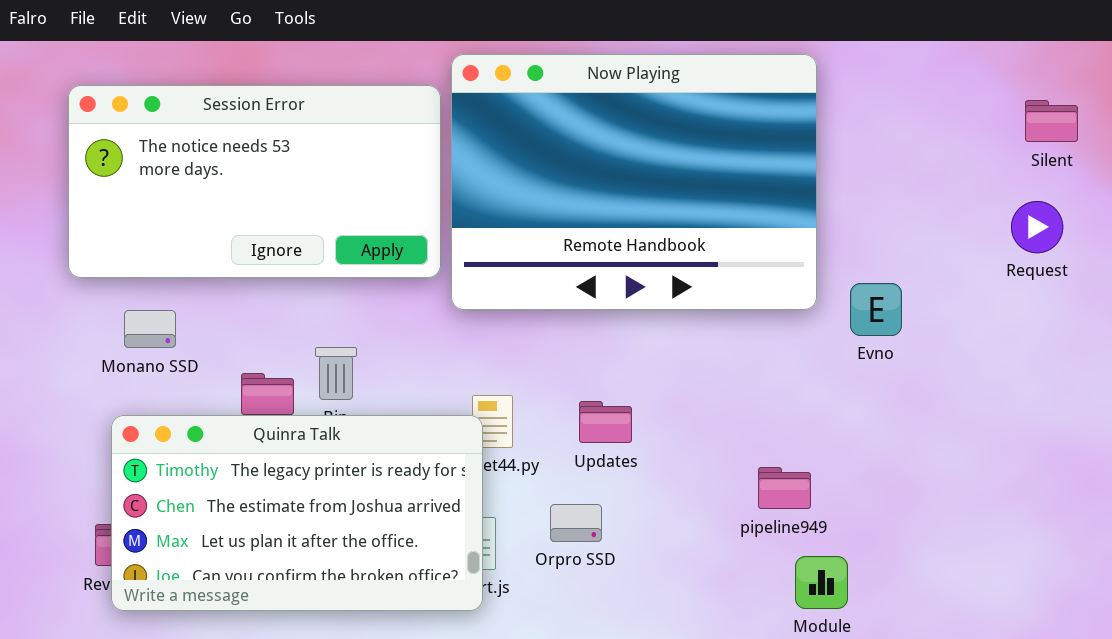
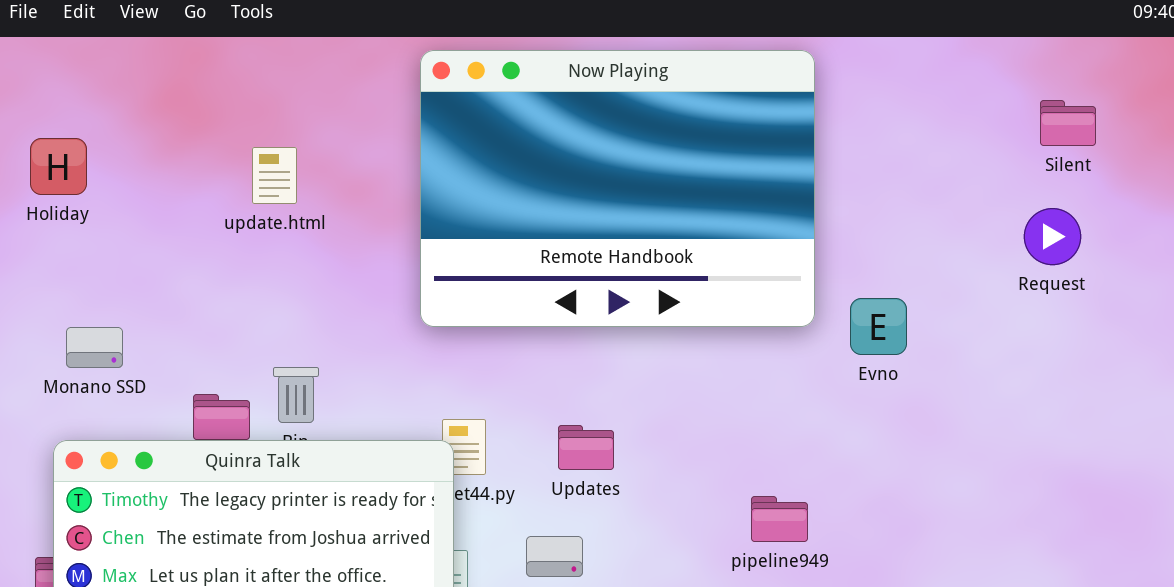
Session Error: [68,85,441,278] -> none, closed

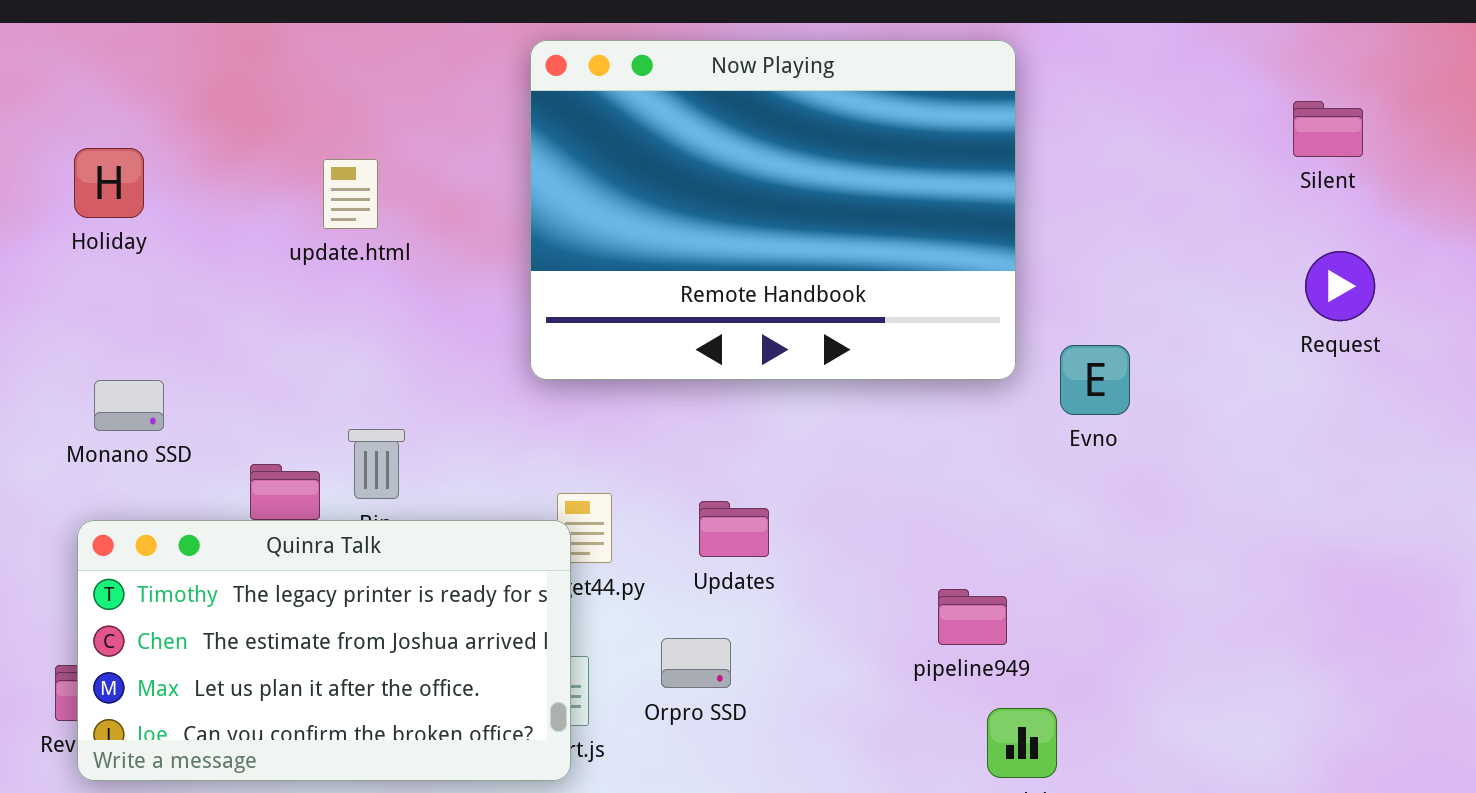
Holiday: [30,138,87,195] -> [74,148,144,218], moved
Request: [1024,208,1081,265] -> [1305,251,1375,321], moved

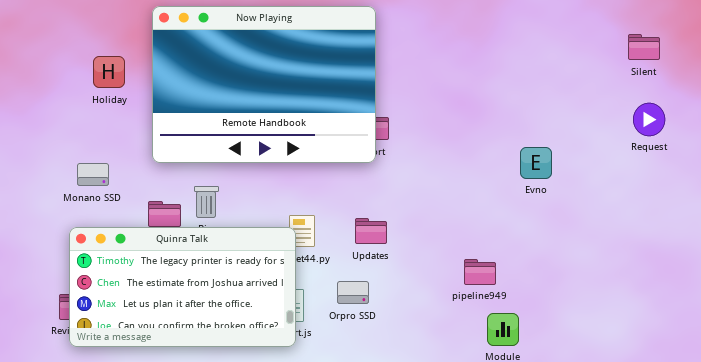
Now Playing: [530,40,1016,380] -> [152,6,376,163], moved
Holiday: [74,148,144,218] -> [93,56,125,88], moved

